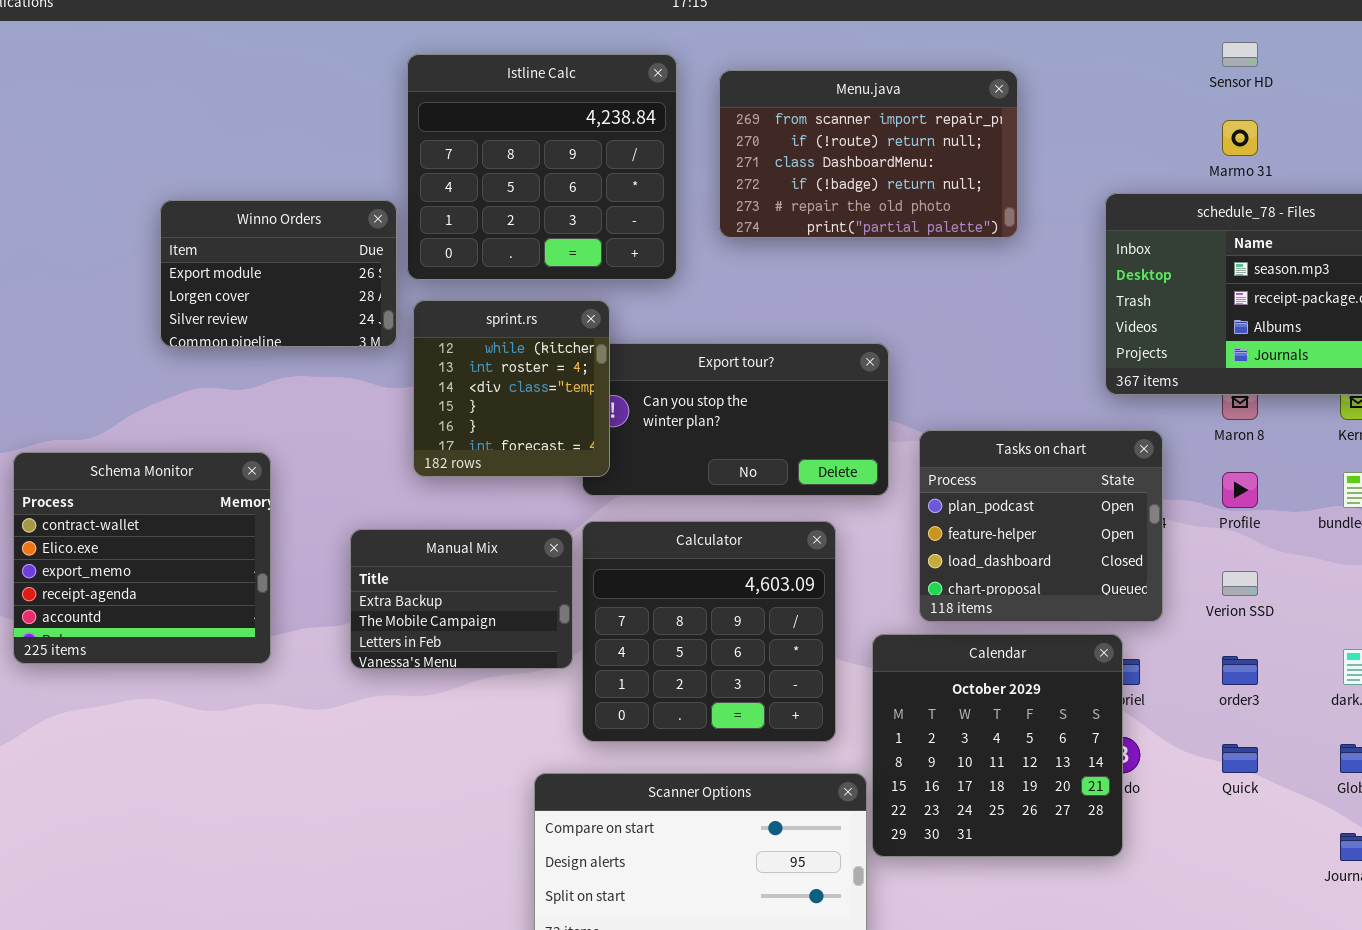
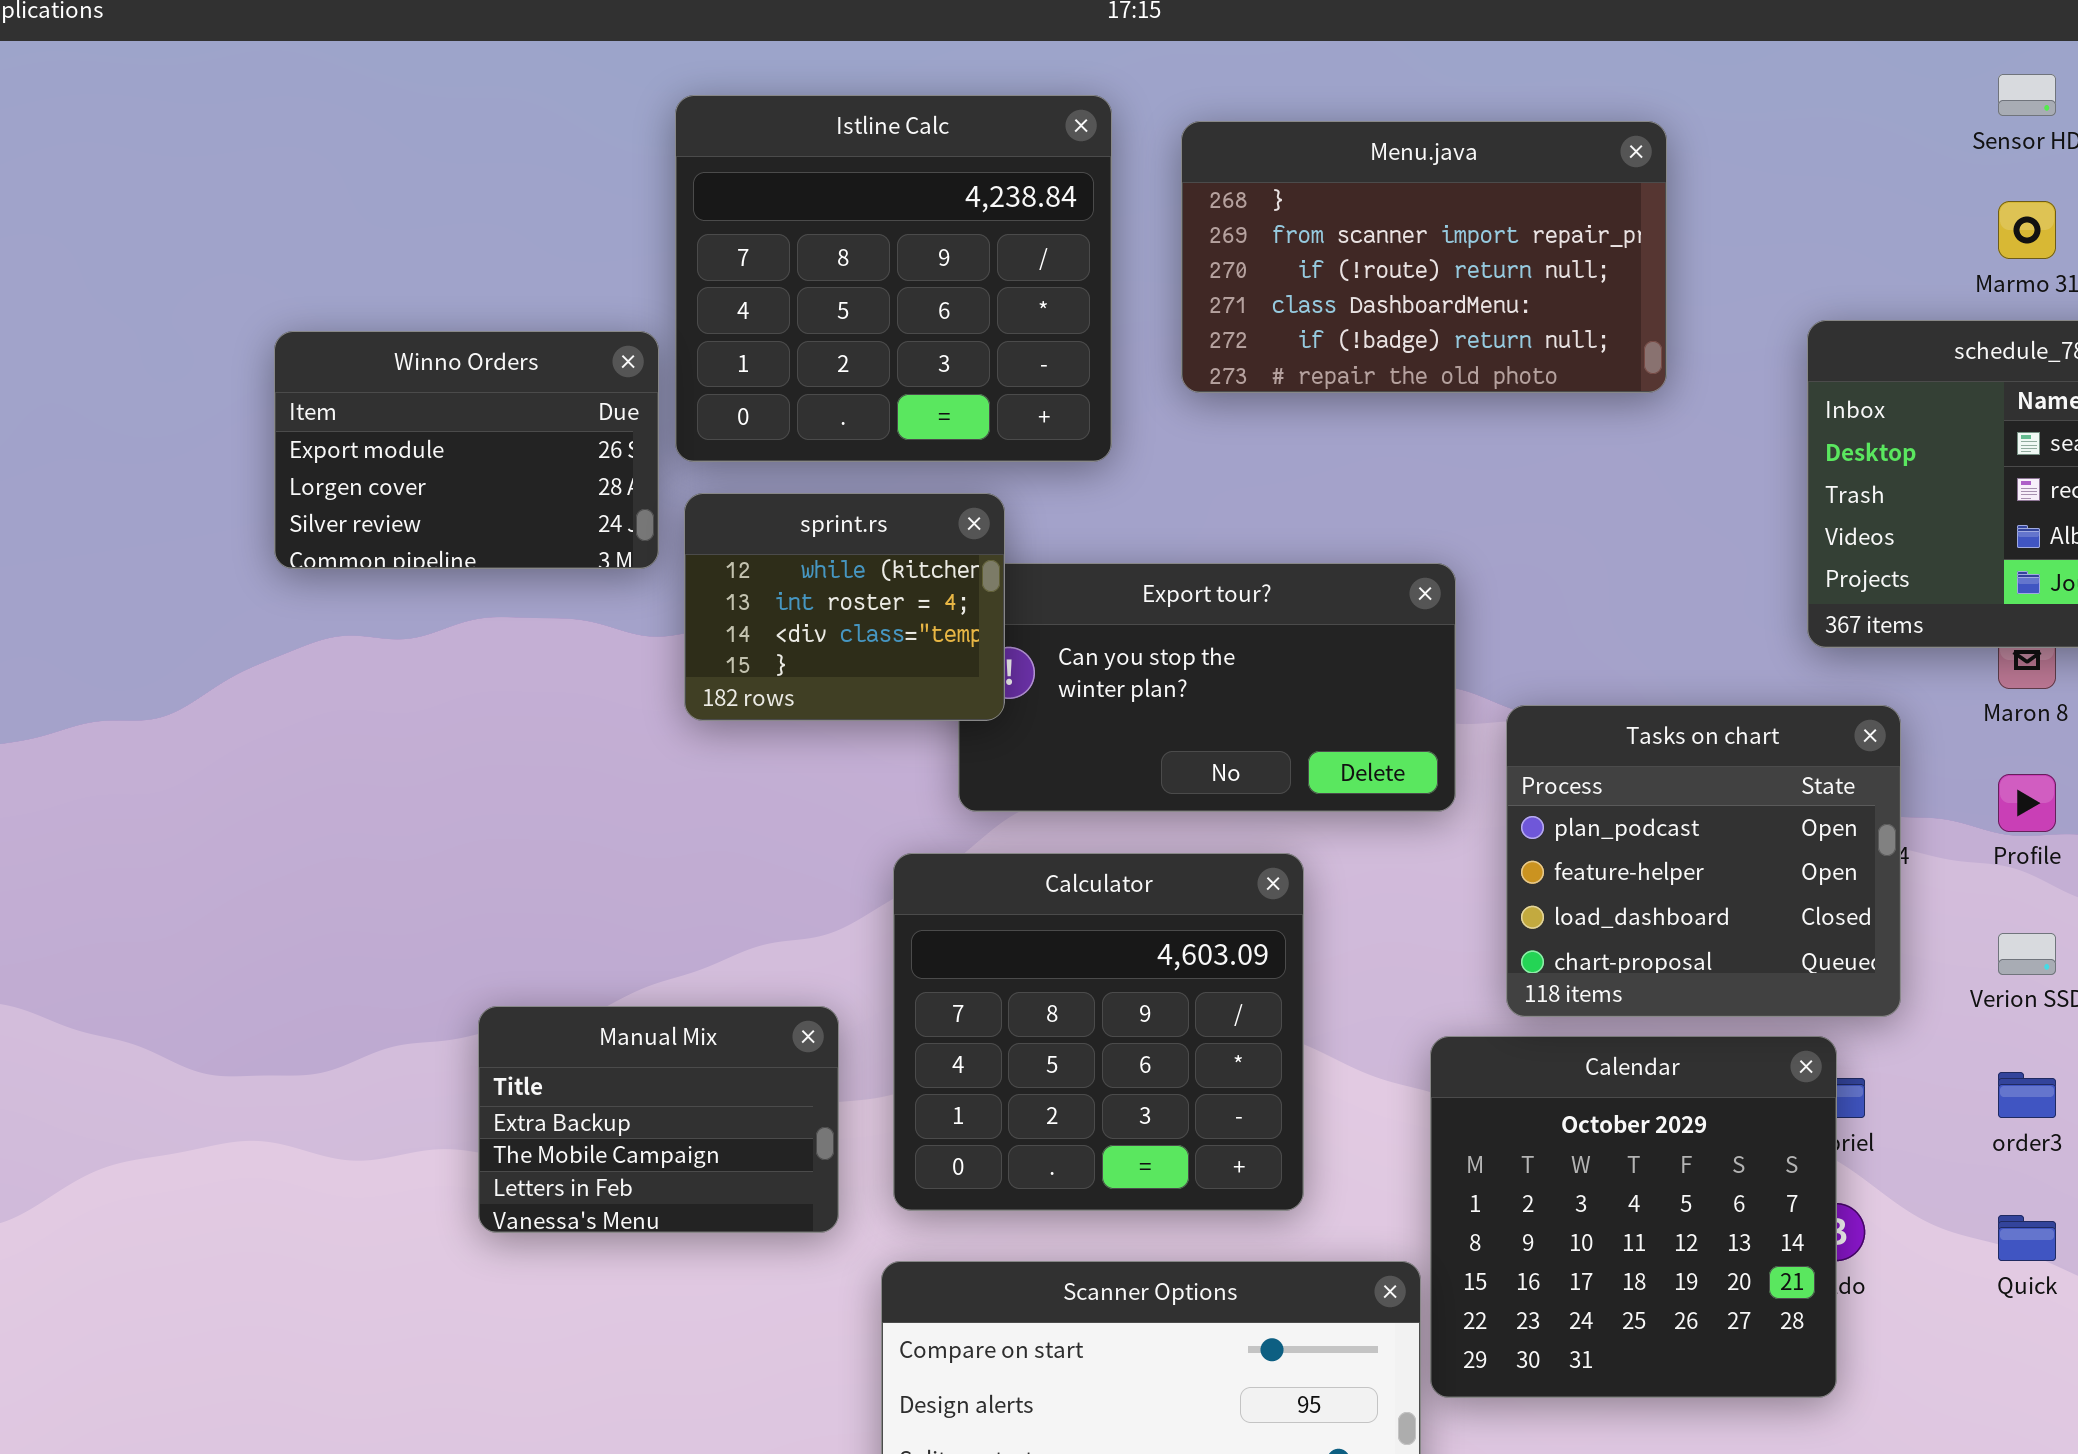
Menu.java: [719,70,1018,238] -> [1181,121,1667,393], scrolled up 1 row
sprint.rs: [413,300,610,477] -> [684,493,1005,721], resized
Schema Monitor: [13,452,271,664] -> none, closed
Calculator: [582,521,836,742] -> [893,853,1304,1211], moved
Manual Mix: [350,529,573,669] -> [478,1006,839,1233], moved

